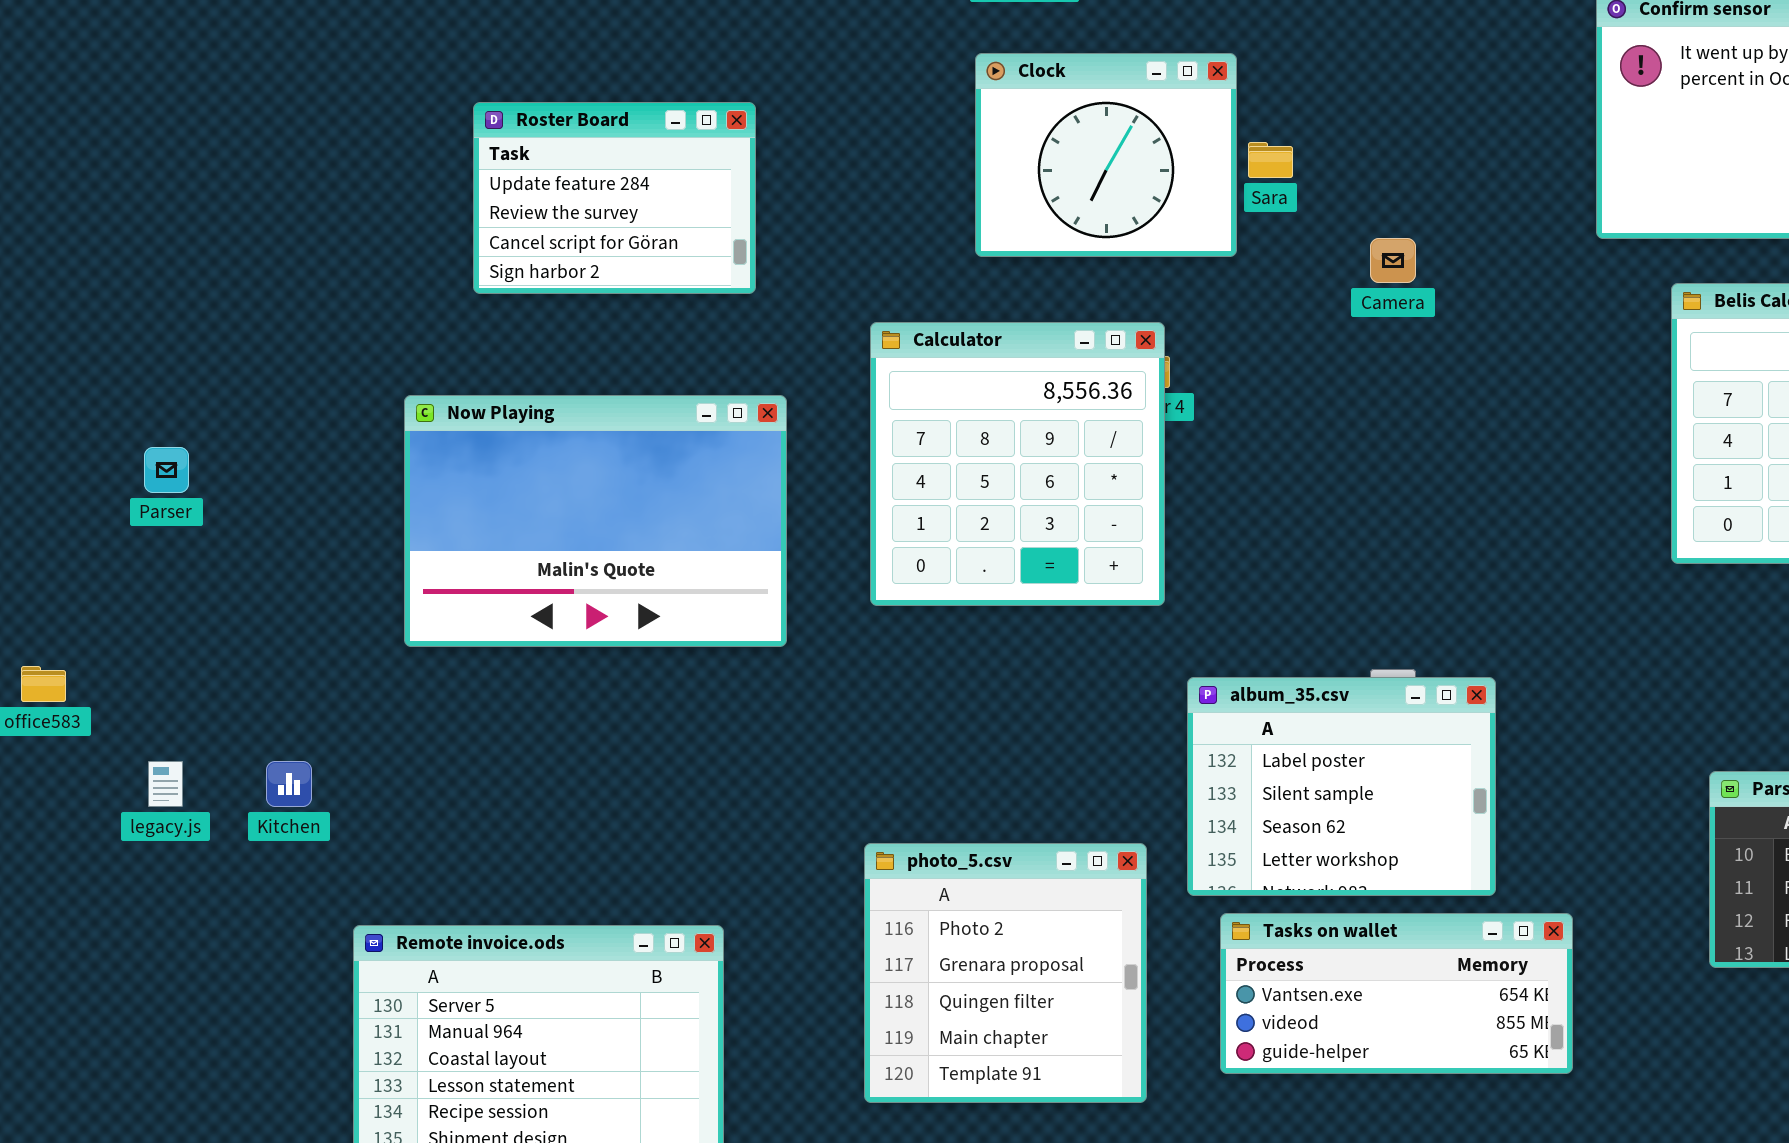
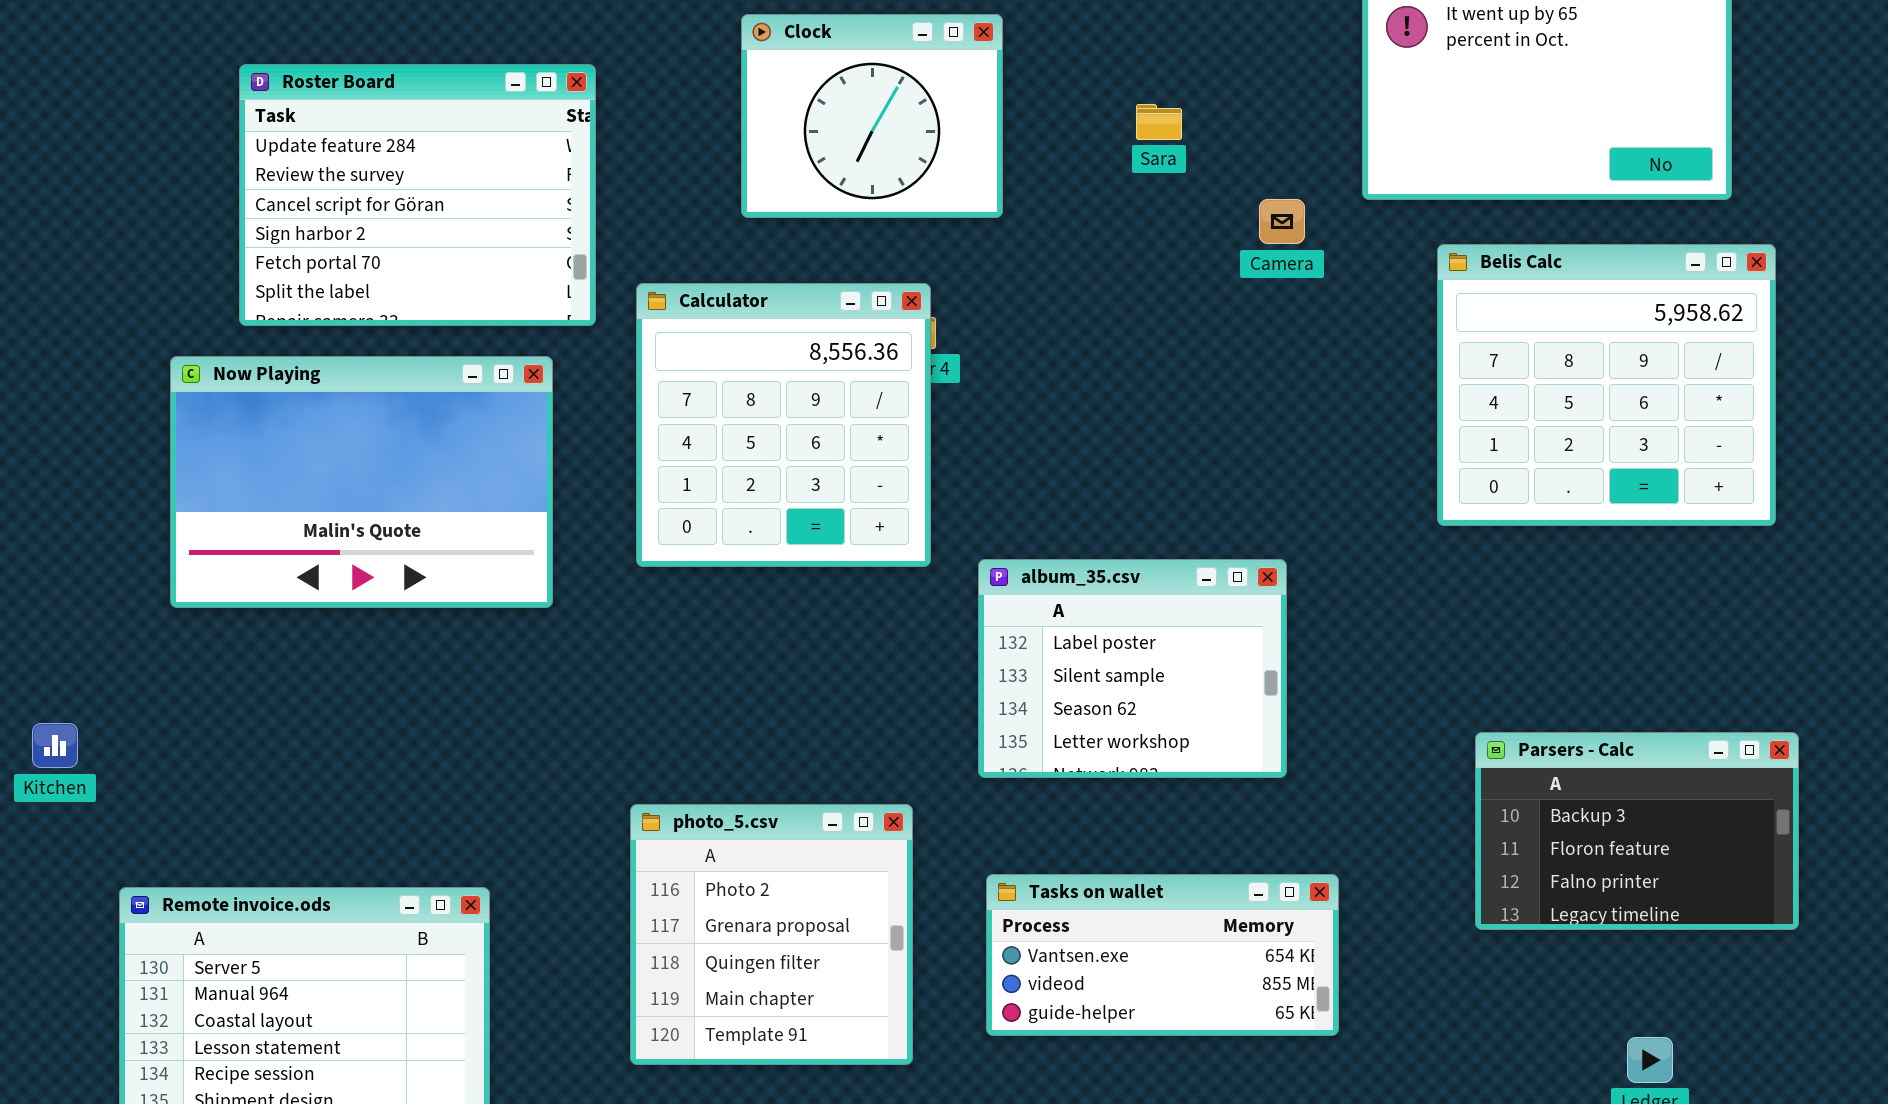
Roster Board: [473,102,756,294] -> [239,64,596,326], resized
Sara: [1248,142,1293,178] -> [1136,104,1182,140], moved
Camera: [1370,238,1416,283] -> [1259,199,1305,244], moved
album_35.csv: [1187,677,1496,896] -> [978,559,1287,778], moved

